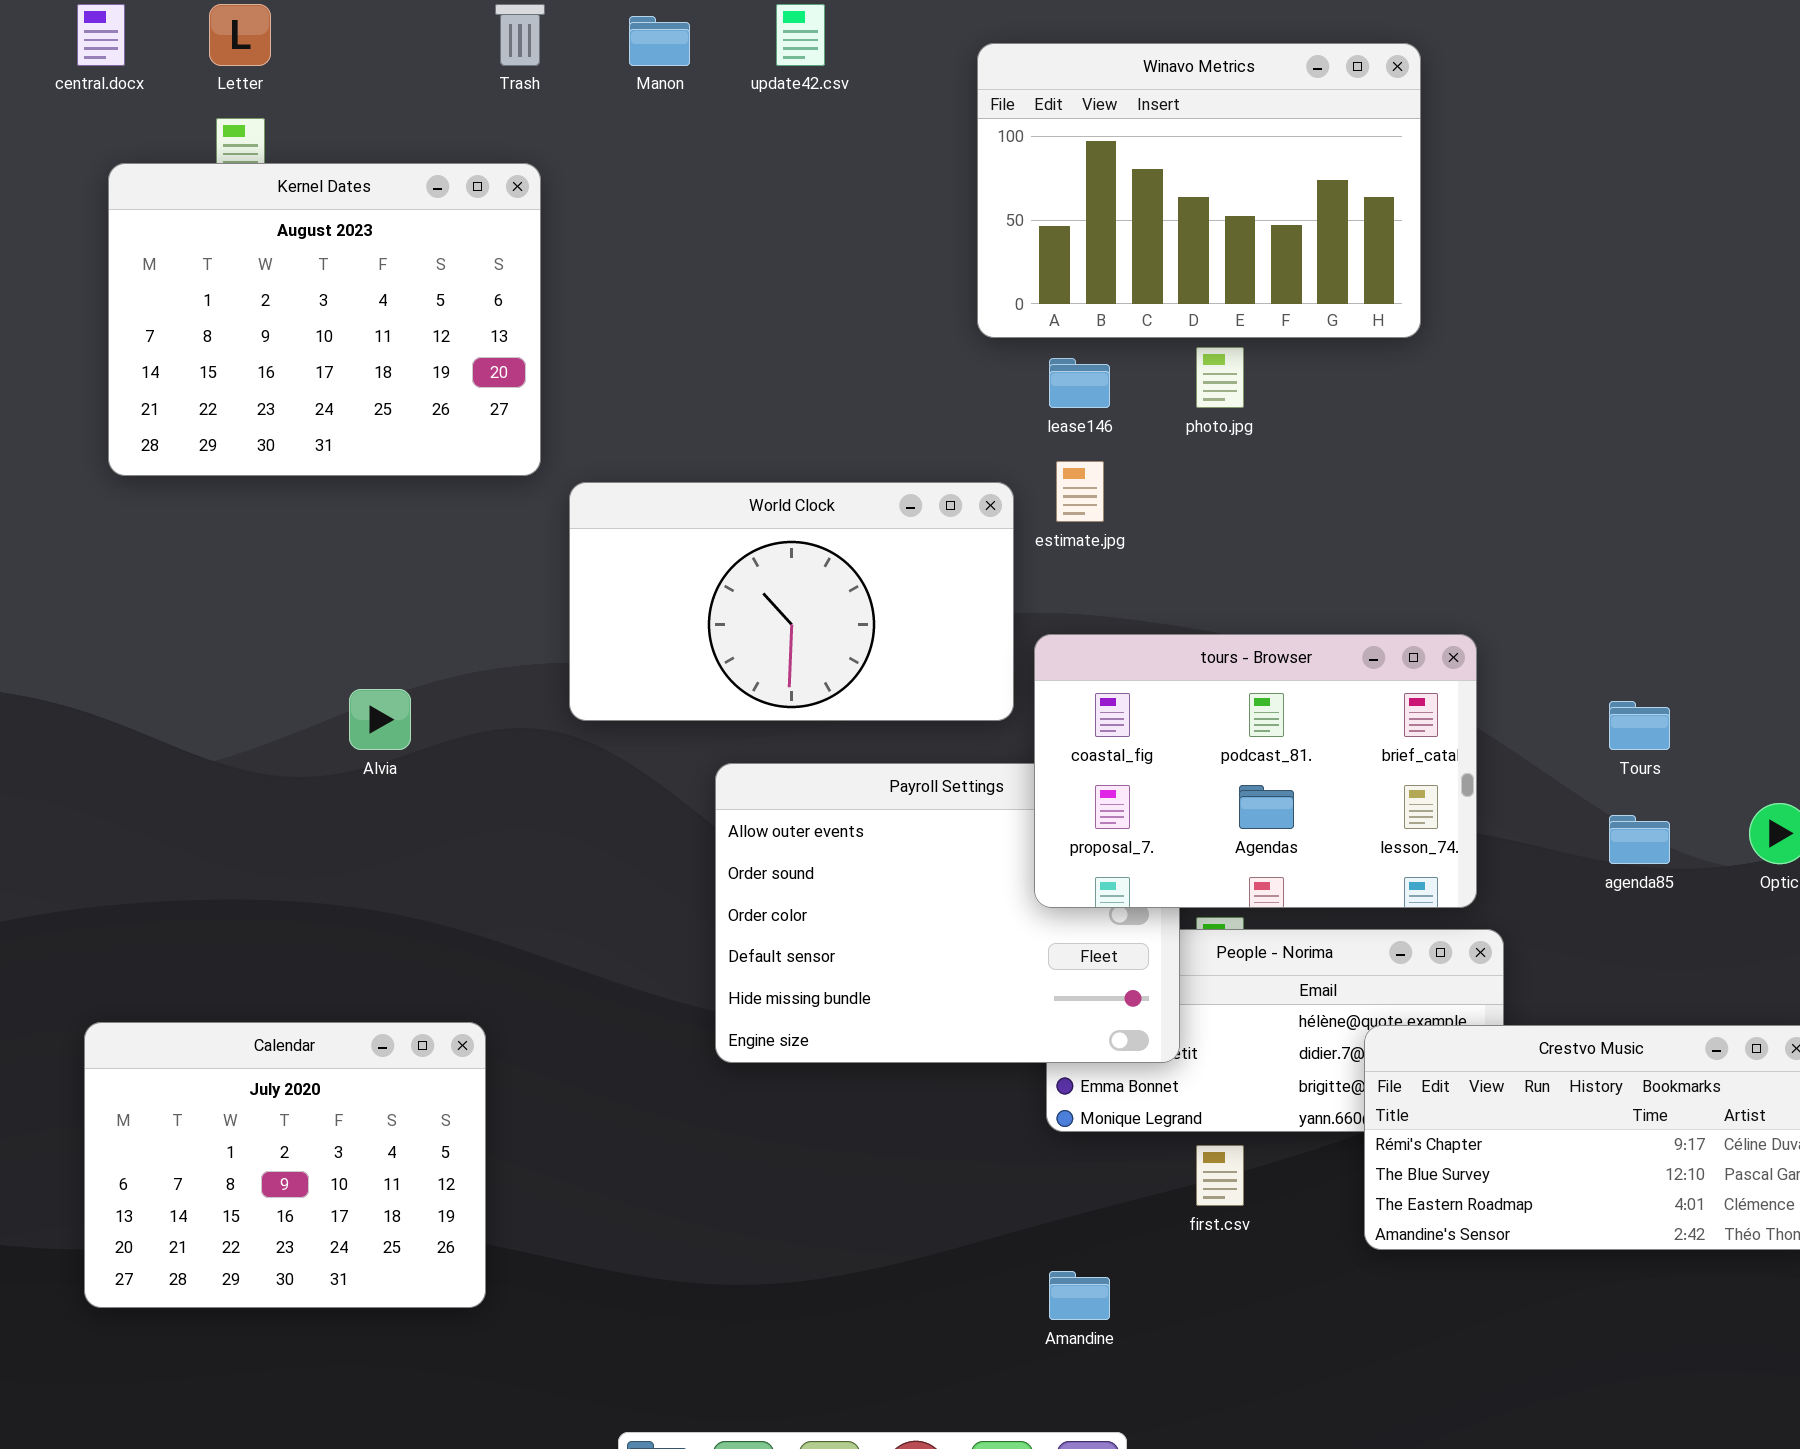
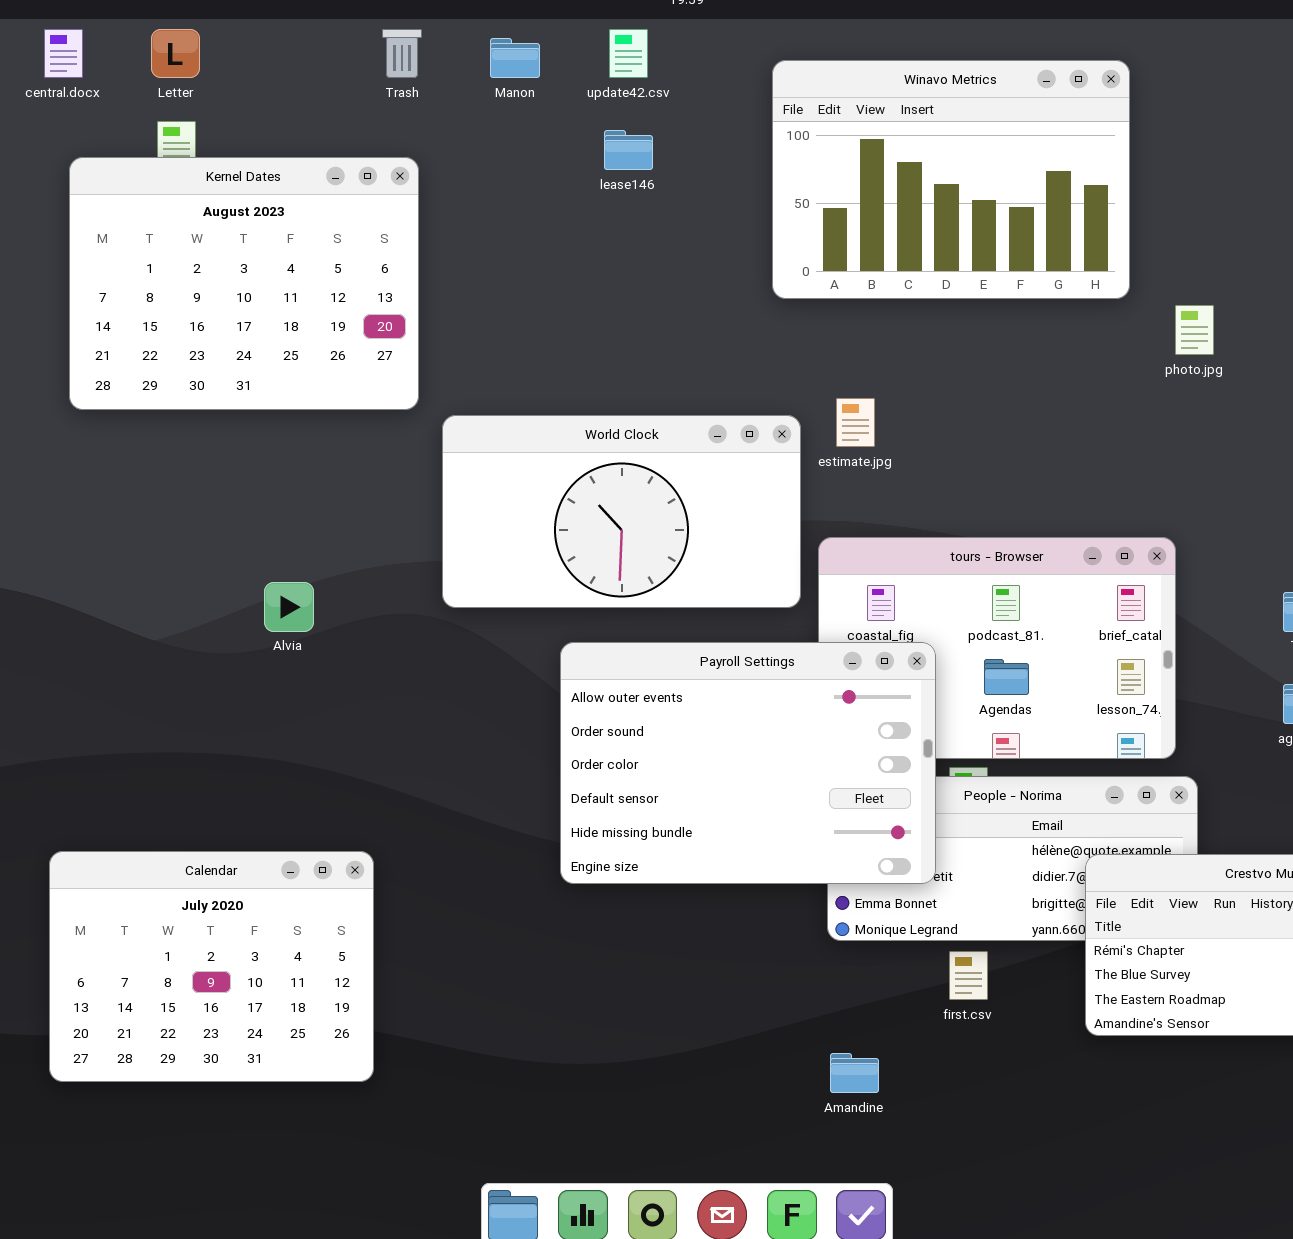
photo.jpg: [1196,347,1244,408] -> [1175,305,1214,355], moved
lease146: [1049,358,1110,408] -> [604,130,653,170], moved
Payroll Settings: [715,763,1180,1063] -> [560,642,936,884], raised

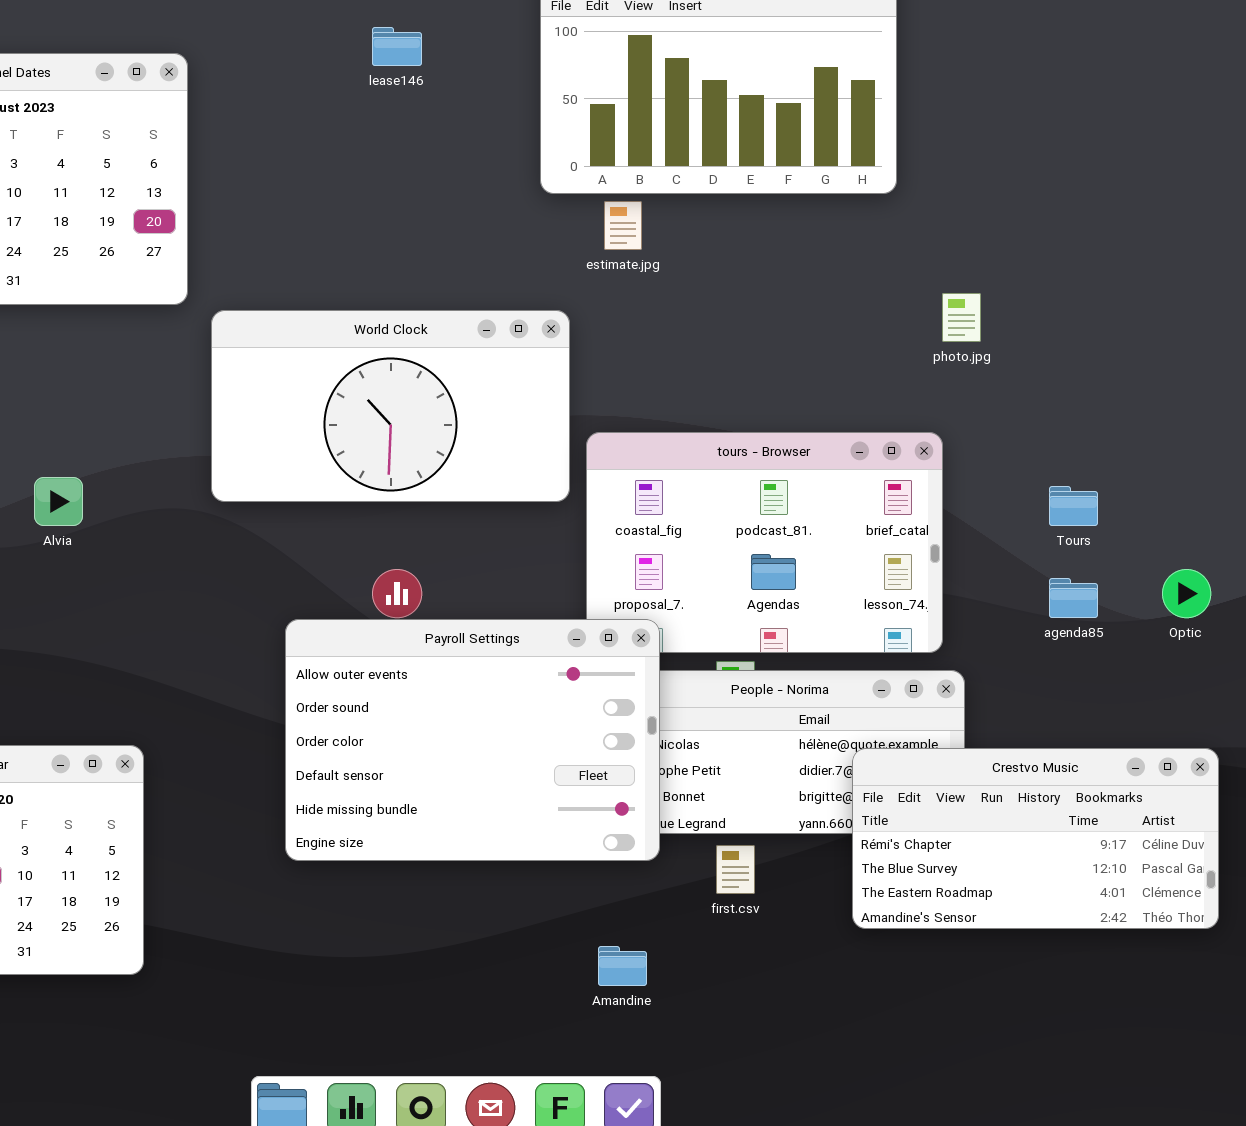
photo.jpg: [1175,305,1214,355] -> [942,293,981,342], moved
estimate.jpg: [836,398,875,447] -> [604,201,642,250], moved
Payroll Settings: [560,642,936,884] -> [285,619,660,861], moved

